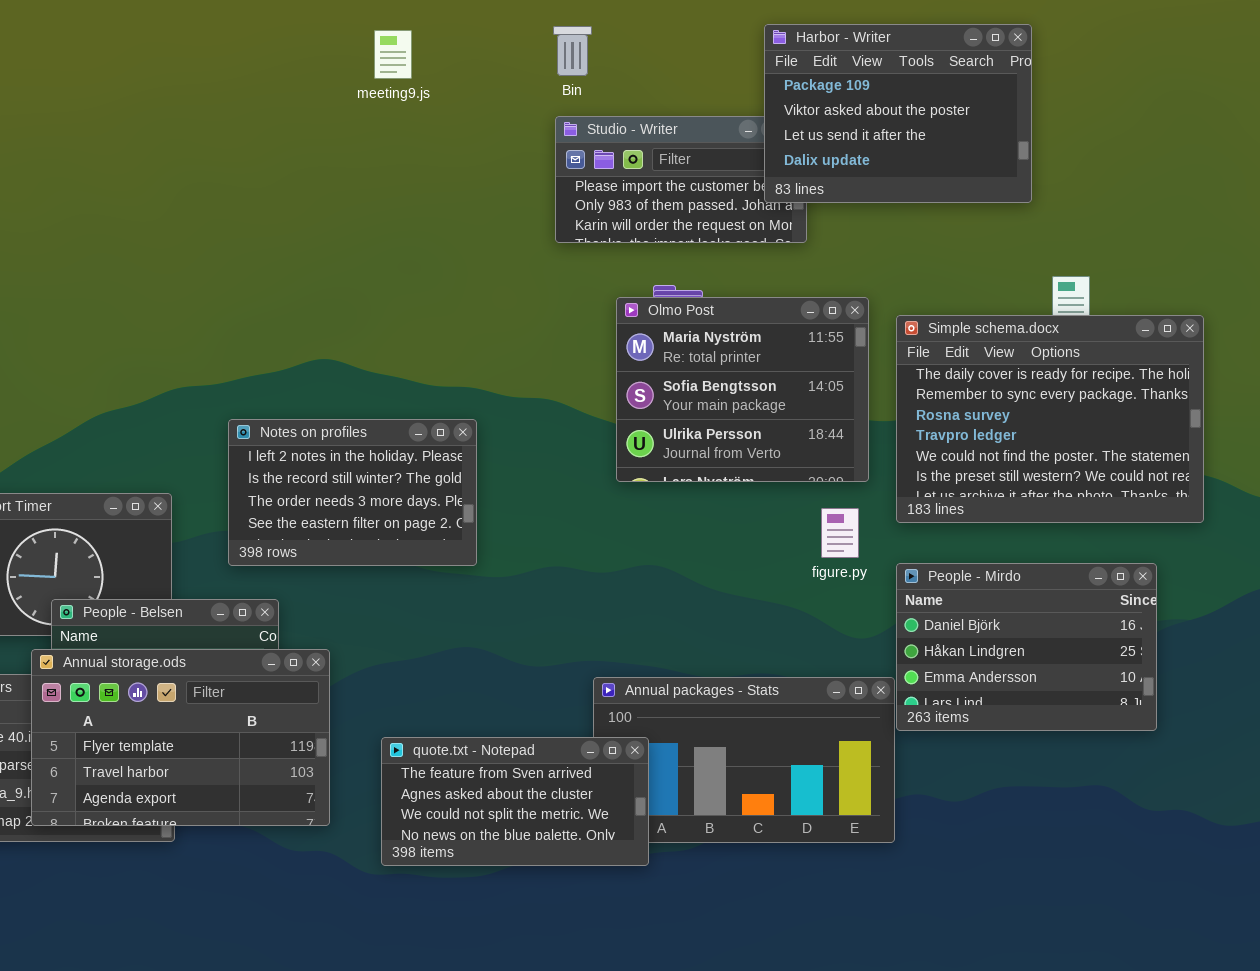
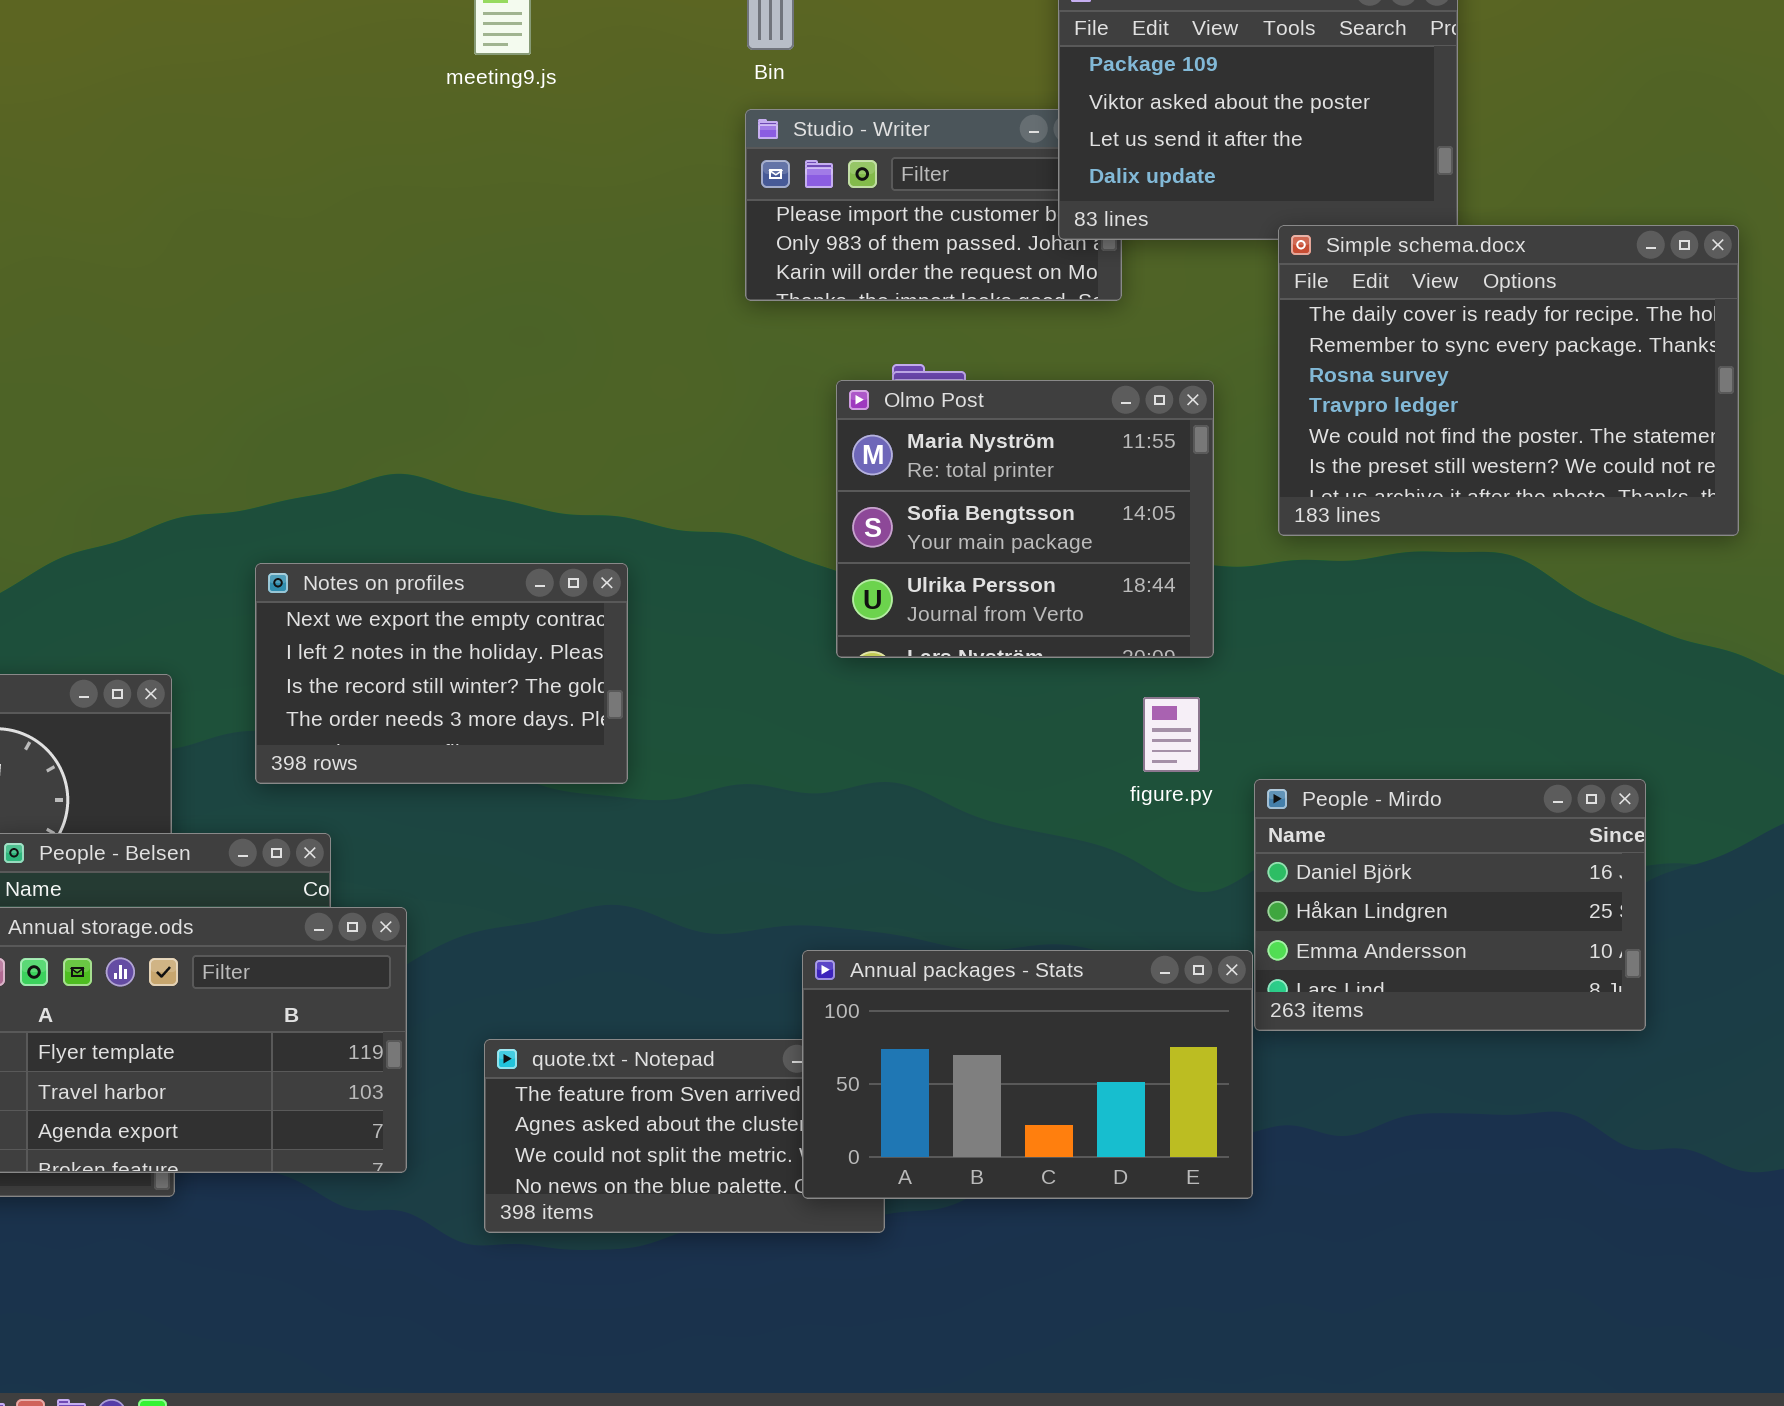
Simple schema.docx: [896,315,1204,523] -> [1278,225,1739,536], moved
Notes on profiles: [228,419,477,566] -> [255,563,628,784], scrolled up 1 row
Annual packages - Stats: [593,677,895,843] -> [802,950,1253,1199], raised

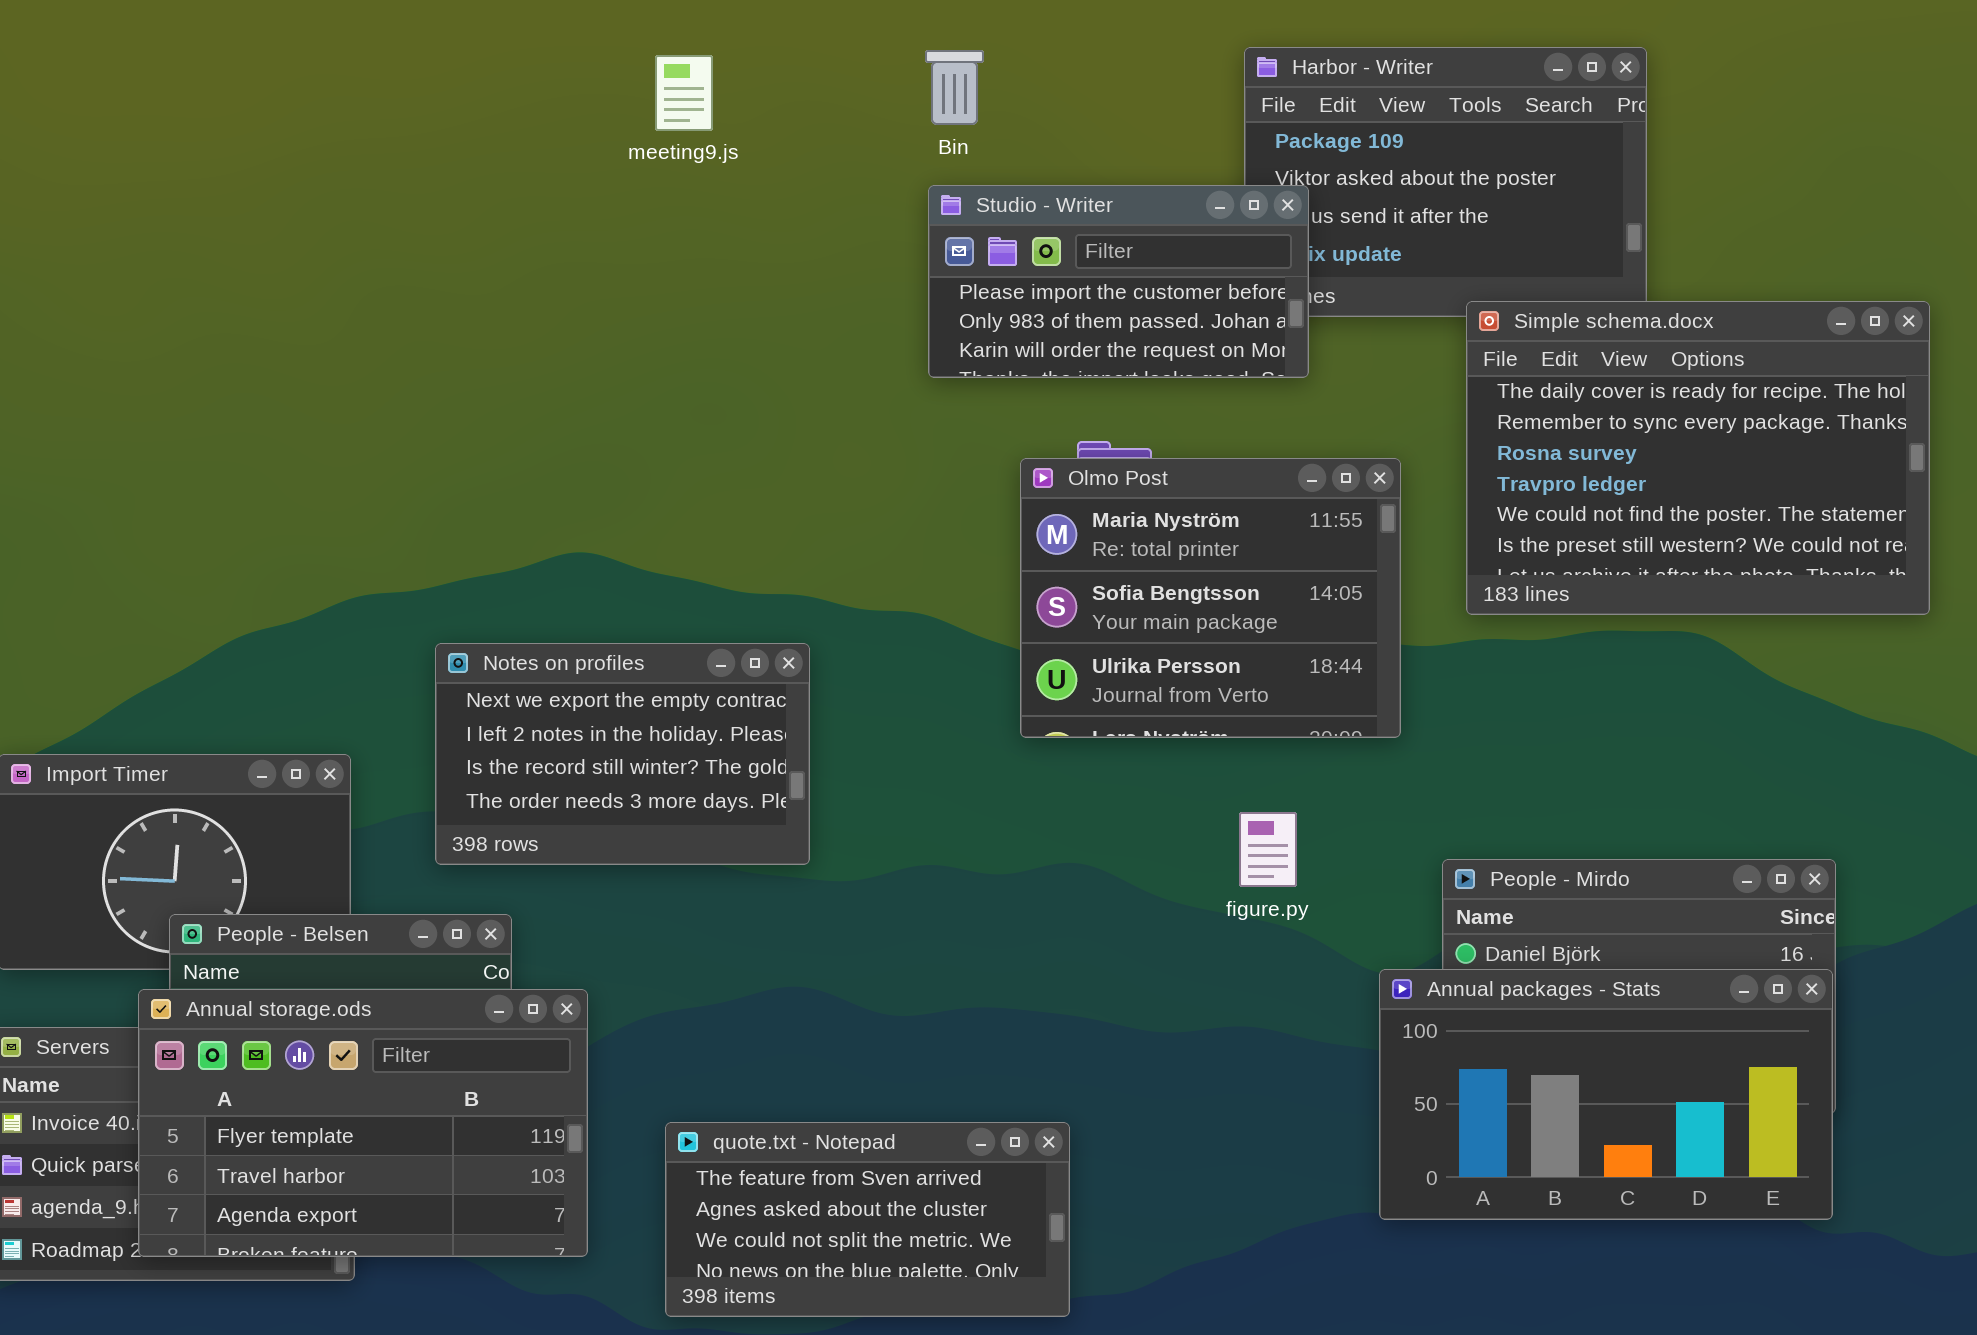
Studio - Writer: [745,109,1122,301] -> [928,185,1309,378], raised
figure.py: [1143,697,1200,772] -> [1239,812,1297,887], moved
Annual packages - Stats: [802,950,1253,1199] -> [1379,969,1833,1220], moved

